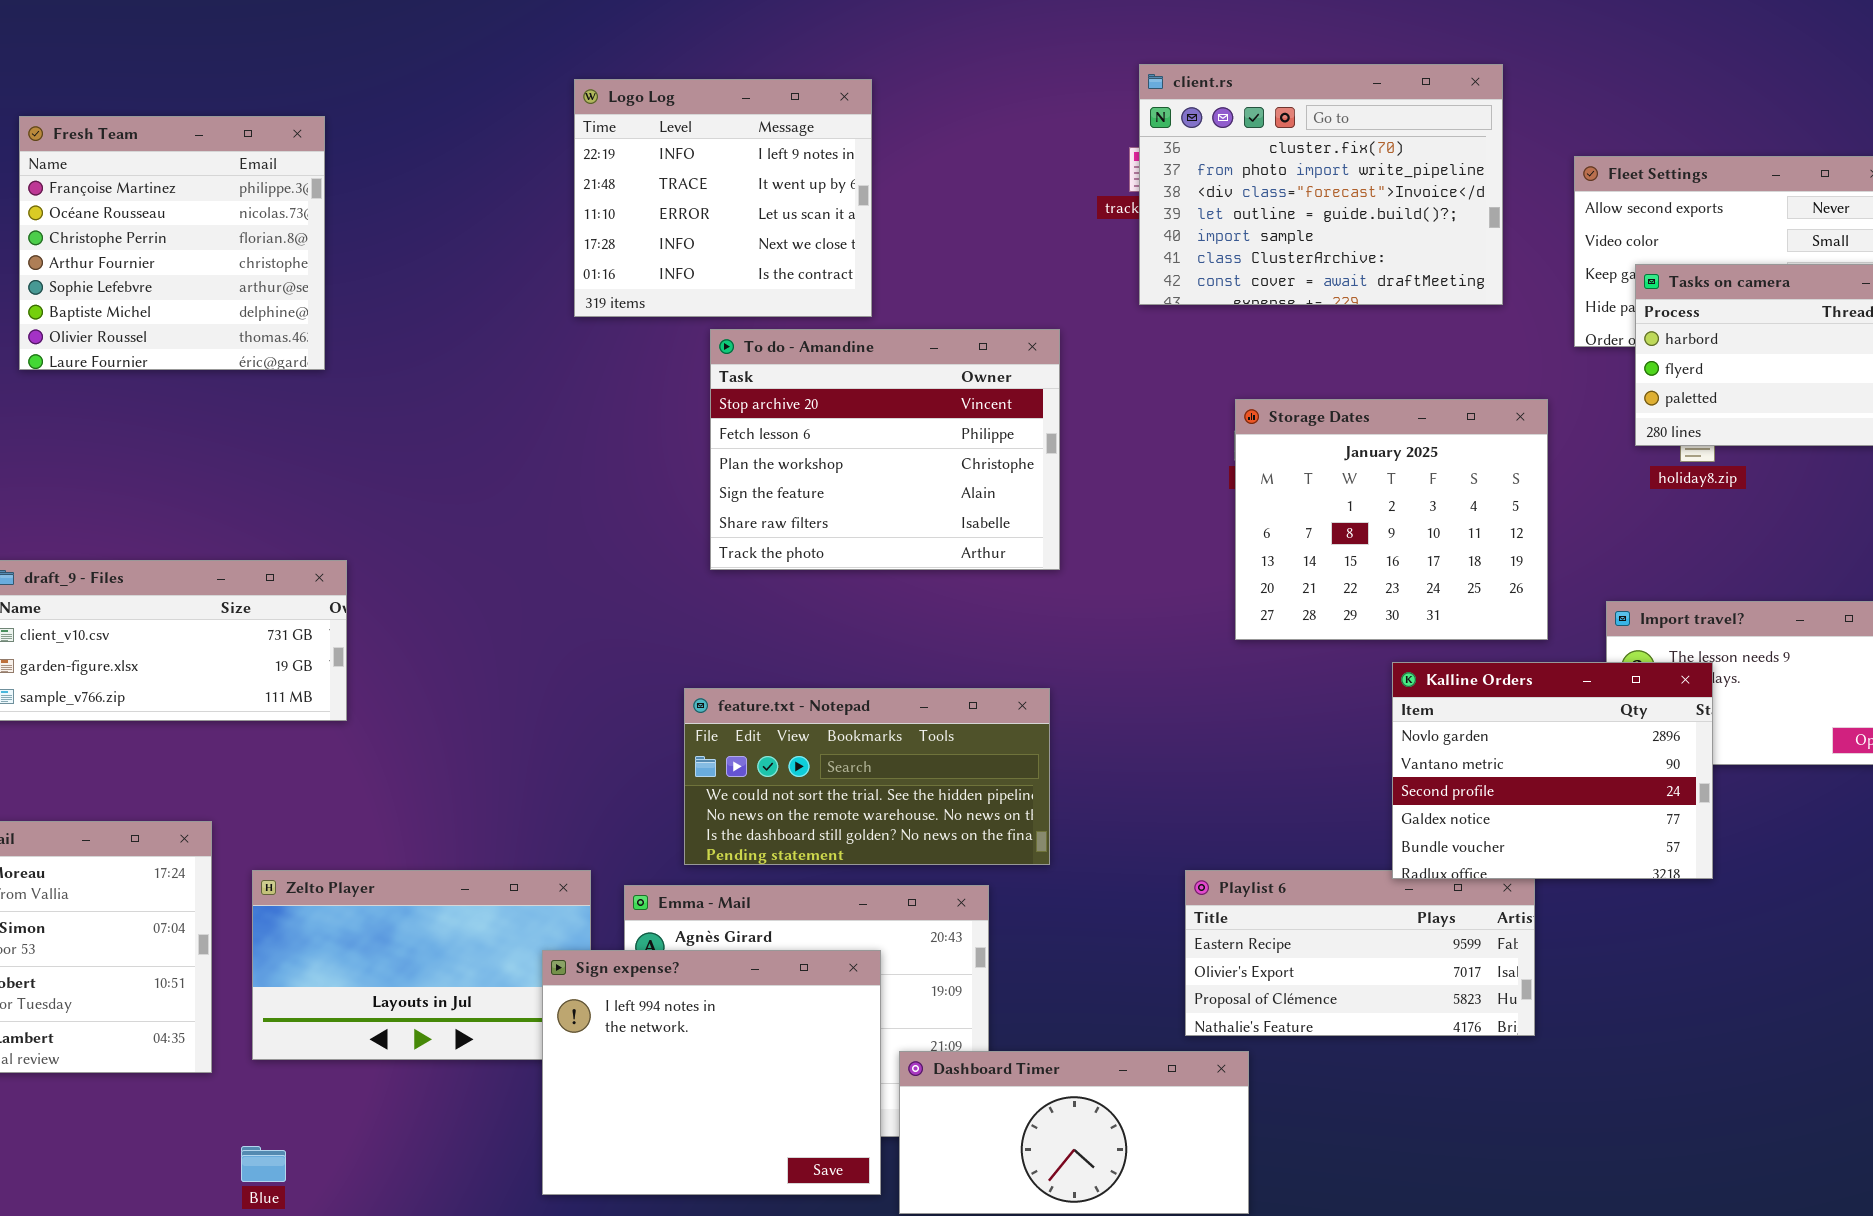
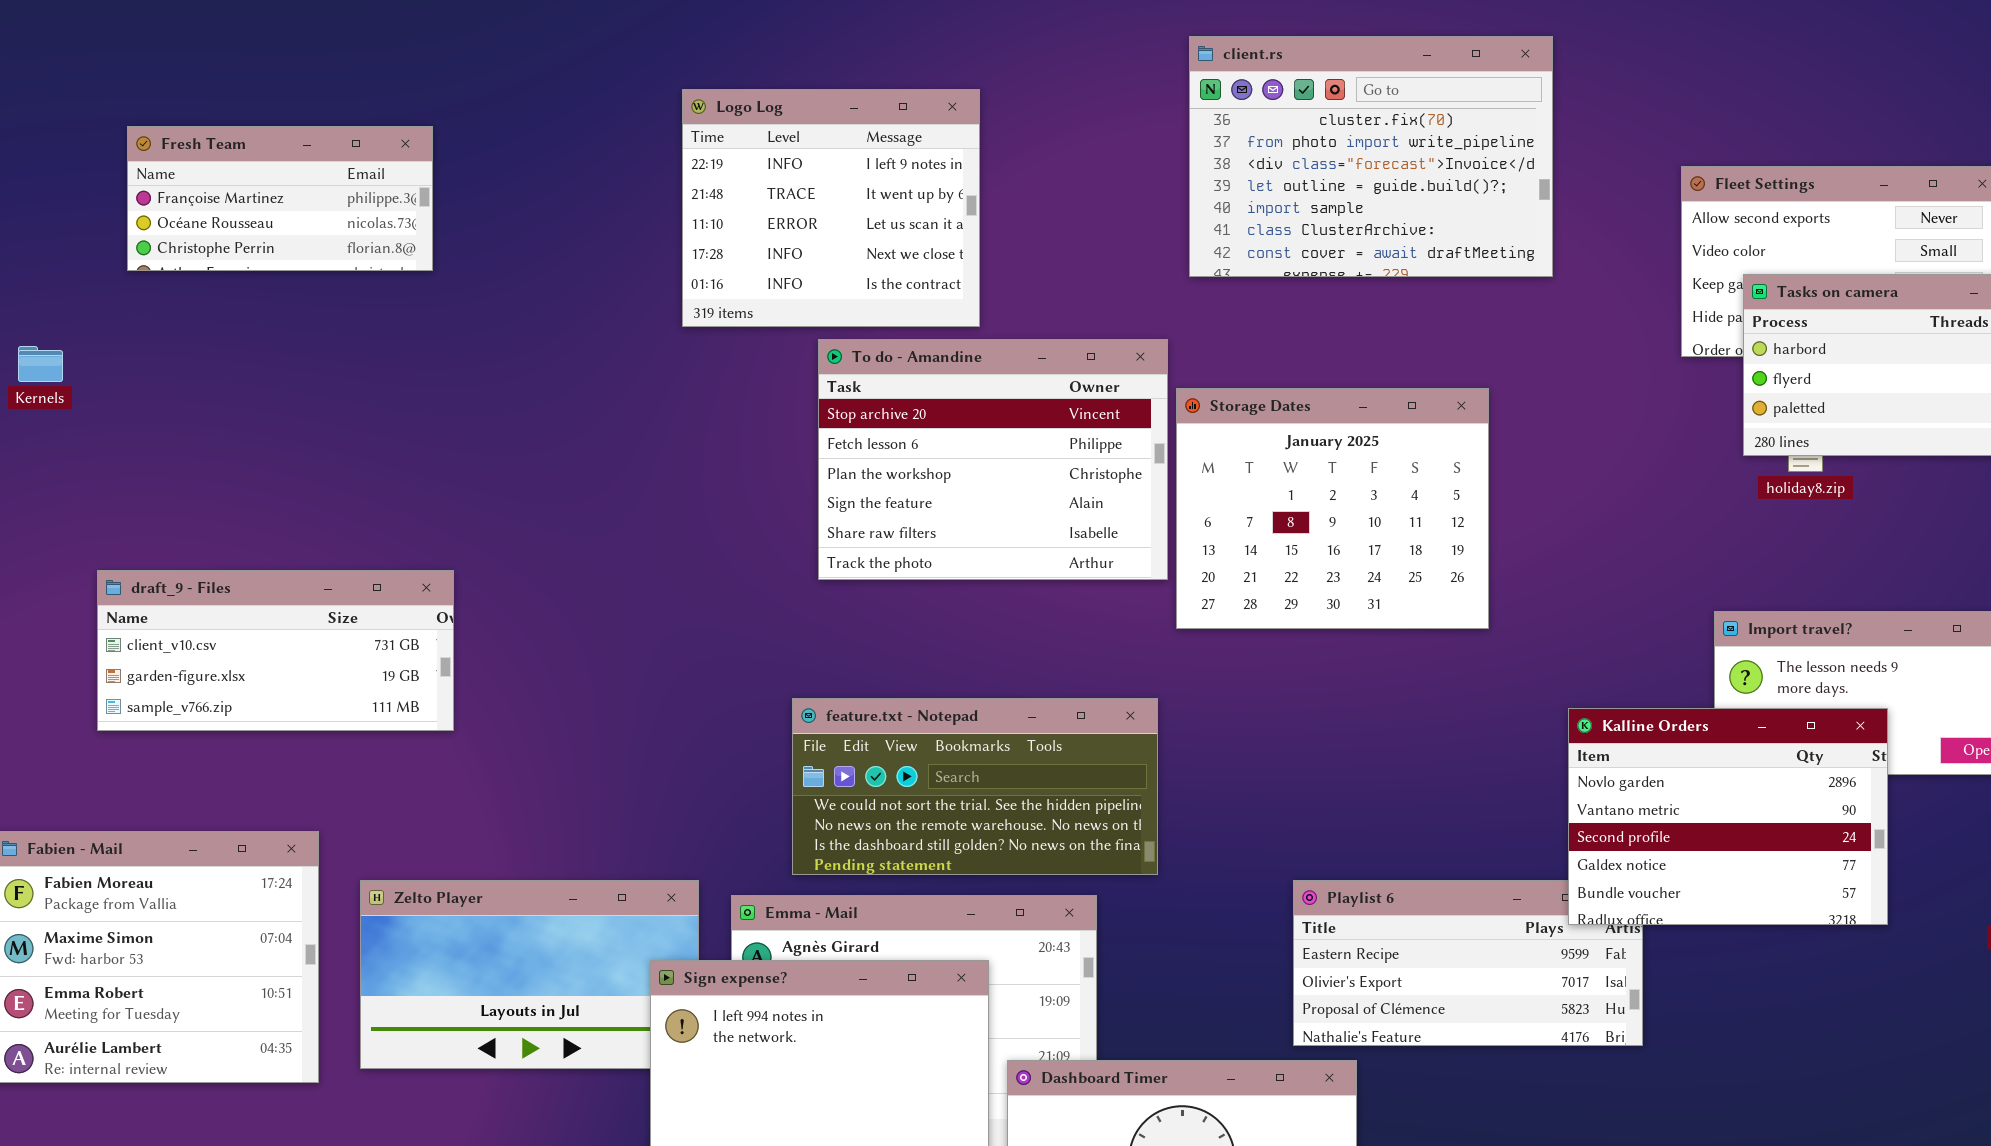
client.rs: [1139,64,1503,305] -> [1189,36,1553,277], moved
Fresh Team: [19,116,325,370] -> [127,126,433,271], resized
Storage Dates: [1235,399,1548,640] -> [1176,388,1489,629], moved
Kalline Orders: [1392,662,1713,879] -> [1568,708,1888,925], moved

